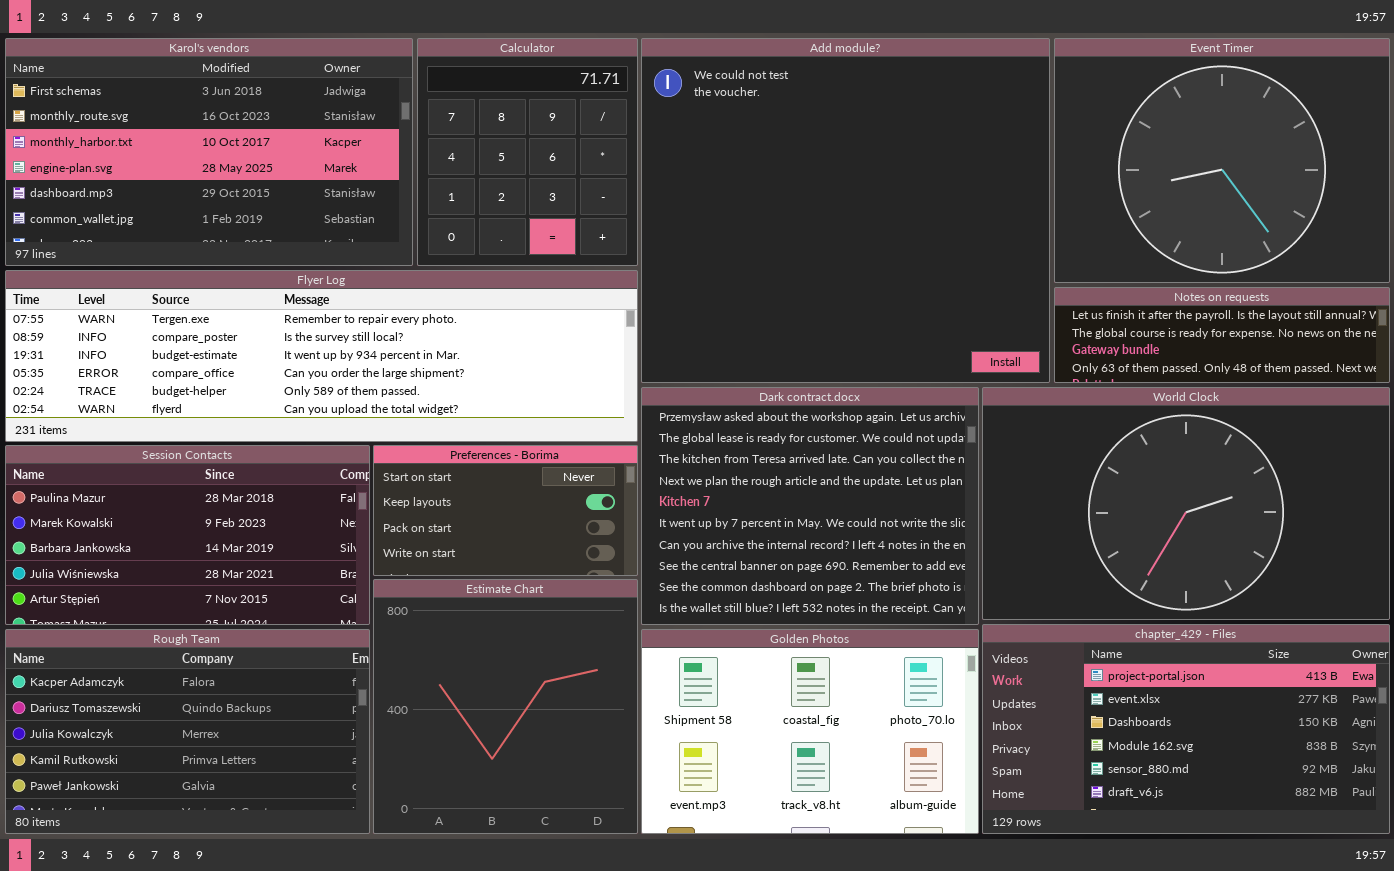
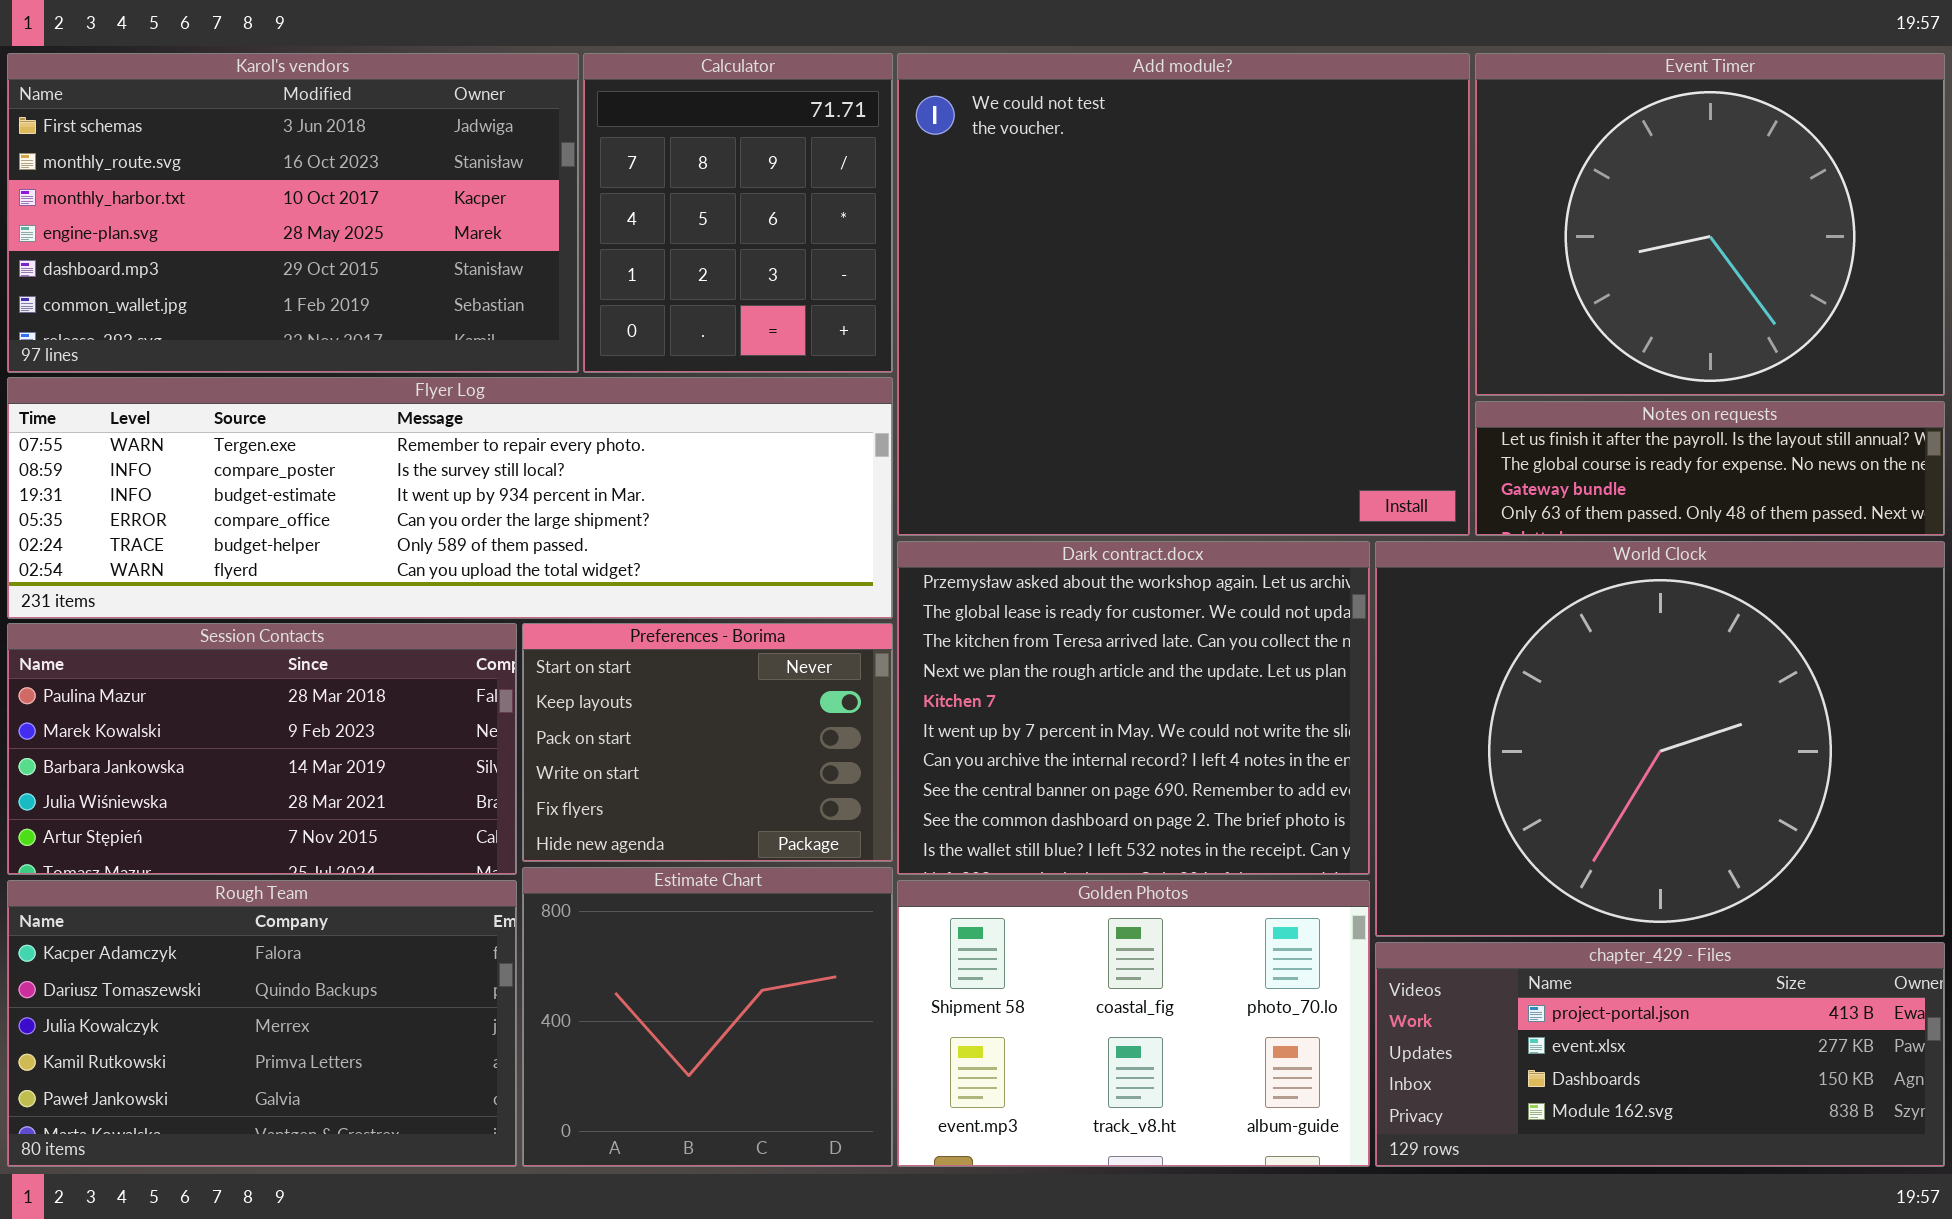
World Clock: [982,387,1390,620] -> [1375,541,1945,937], resized
Preferences - Borima: [373,445,638,576] -> [522,623,893,862], resized
Estimate Chart: [373,579,638,834] -> [522,867,893,1167], resized
chapter_429 - Files: [982,624,1390,834] -> [1375,942,1945,1167], resized

